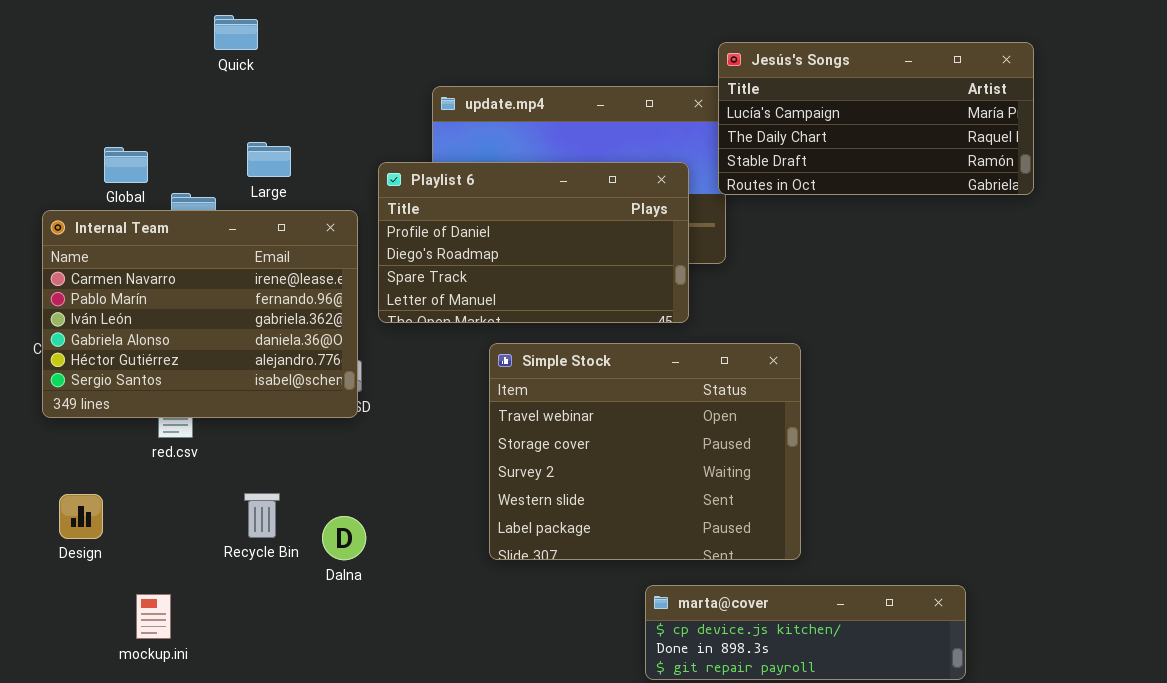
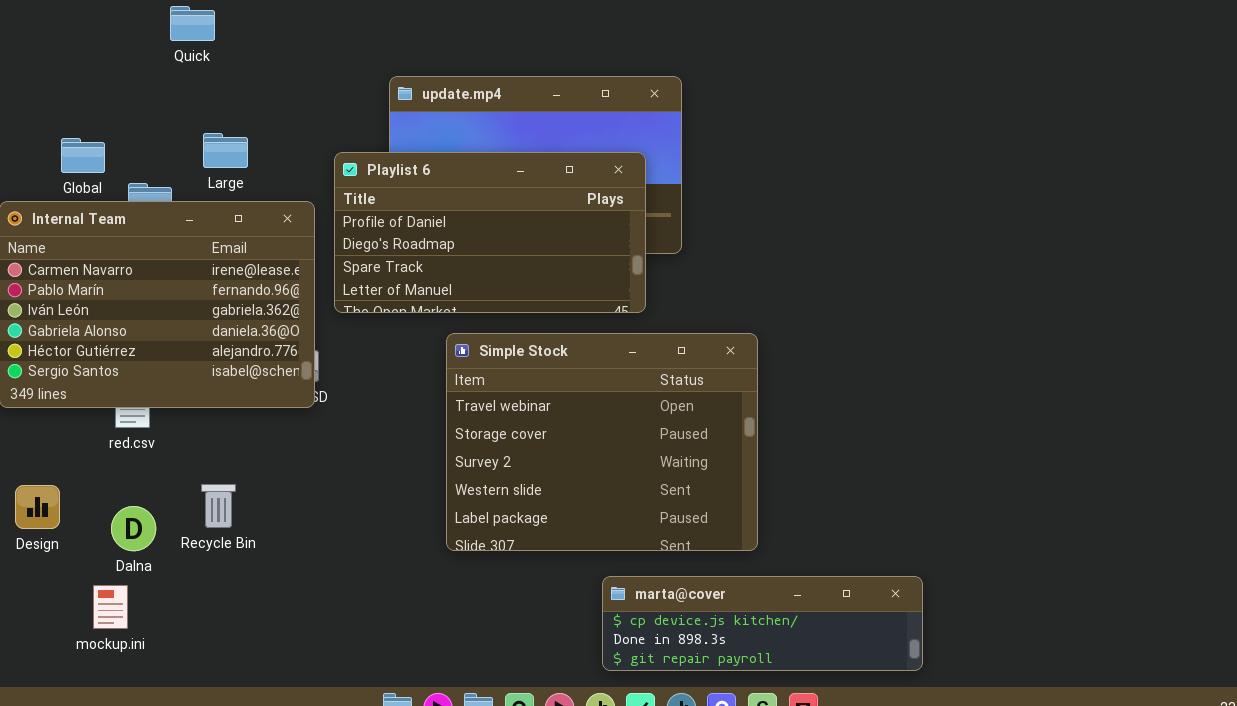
Jesús's Songs: [718,42,1034,195] -> none, closed
Dalna: [322,516,366,560] -> [111,506,156,551], moved

